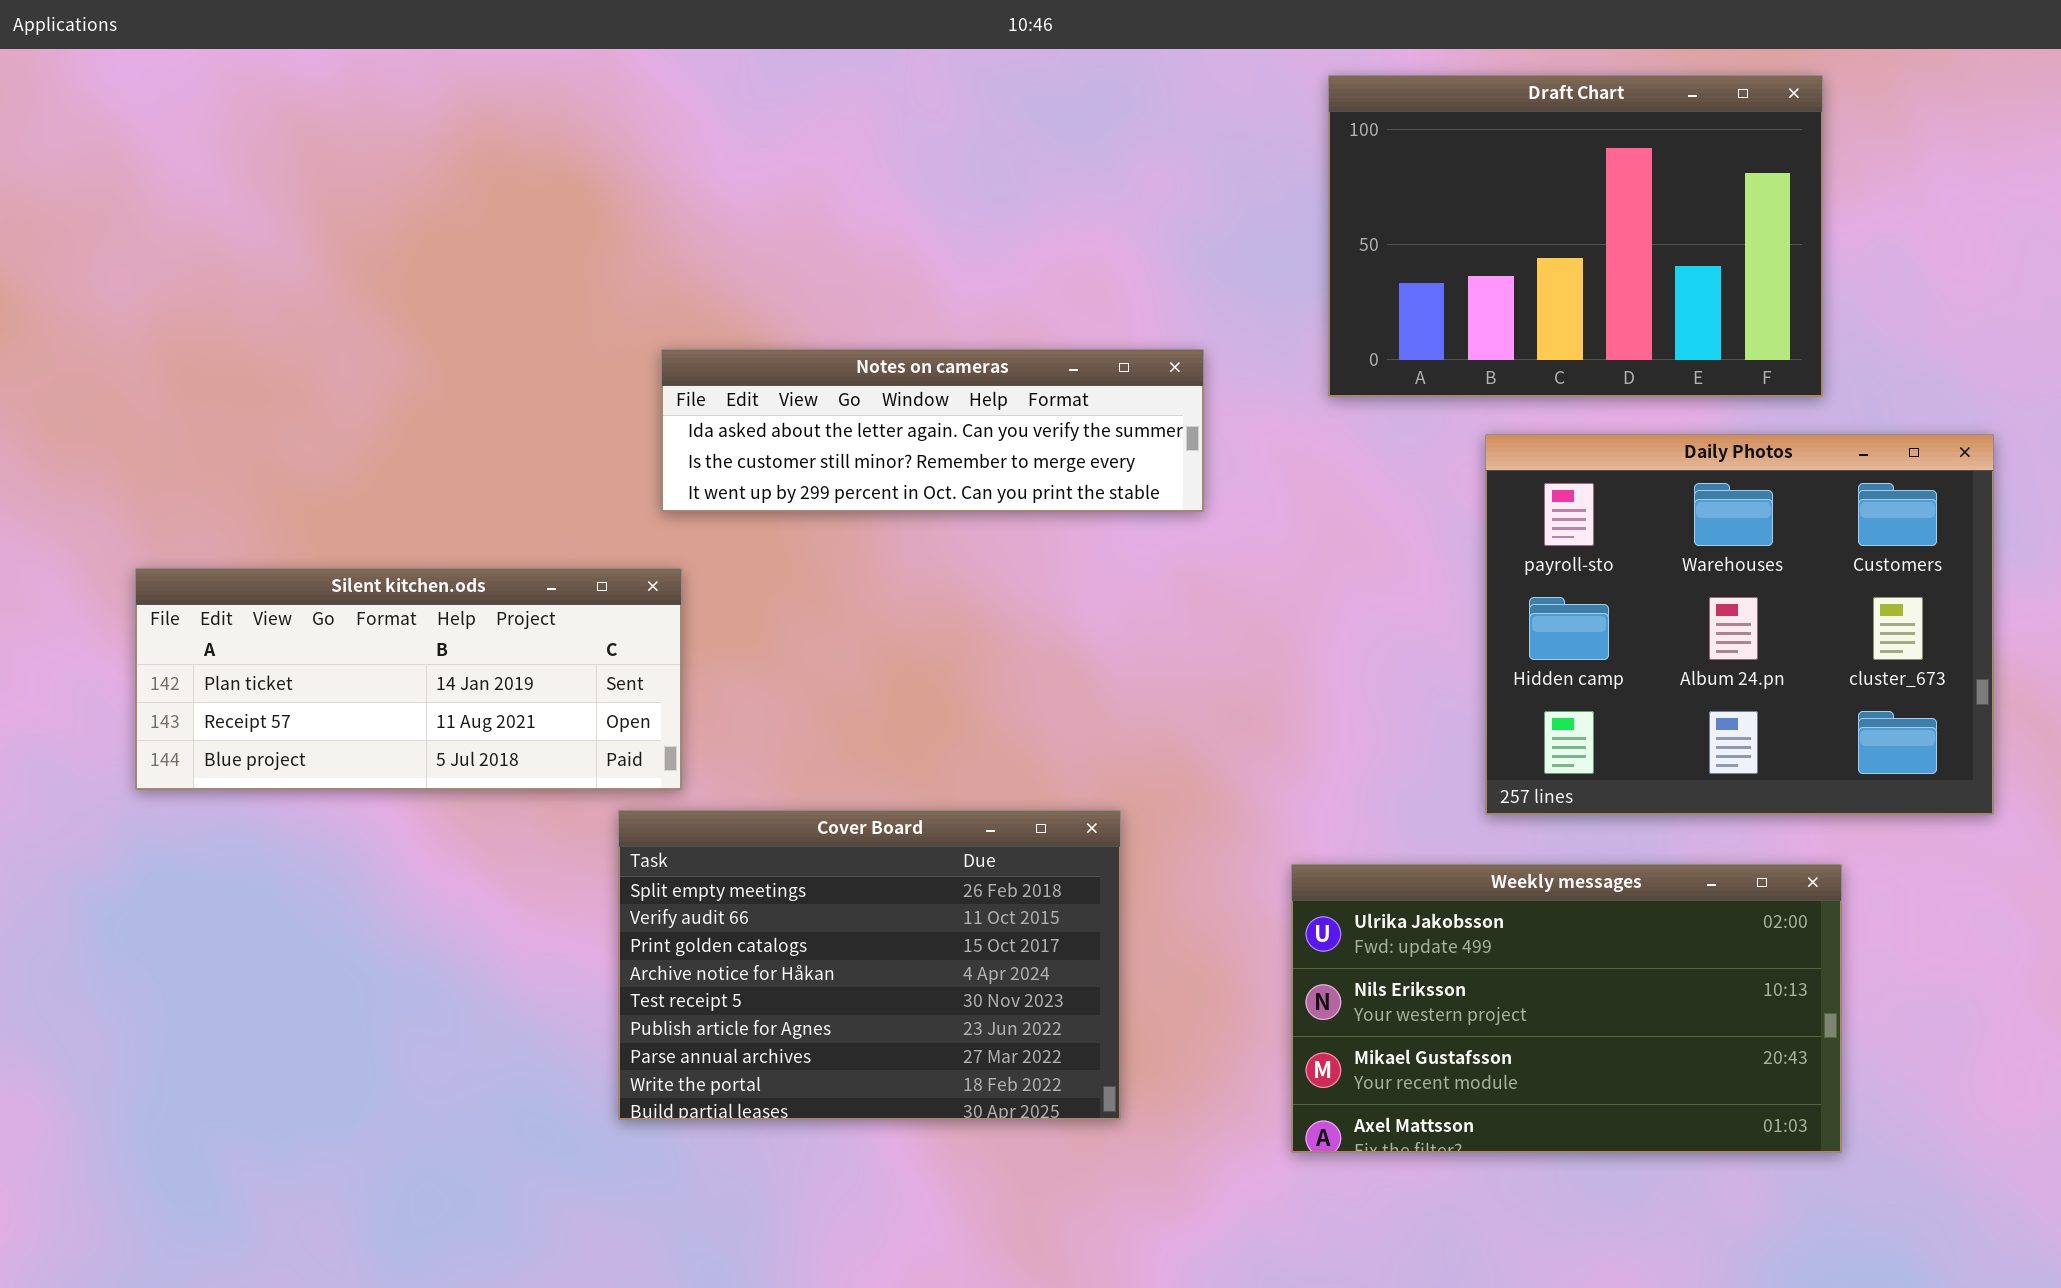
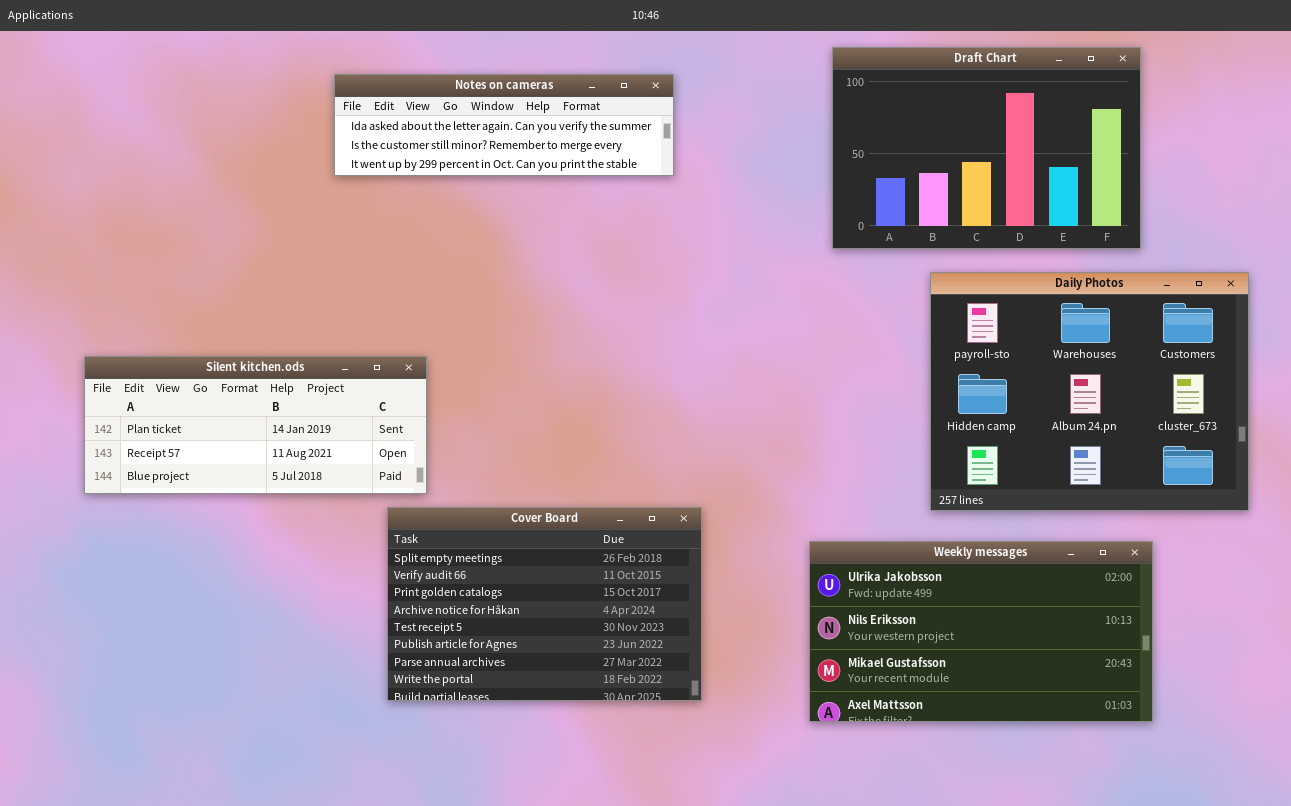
Notes on cameras: [661,349,1204,512] -> [334,74,674,176], moved

